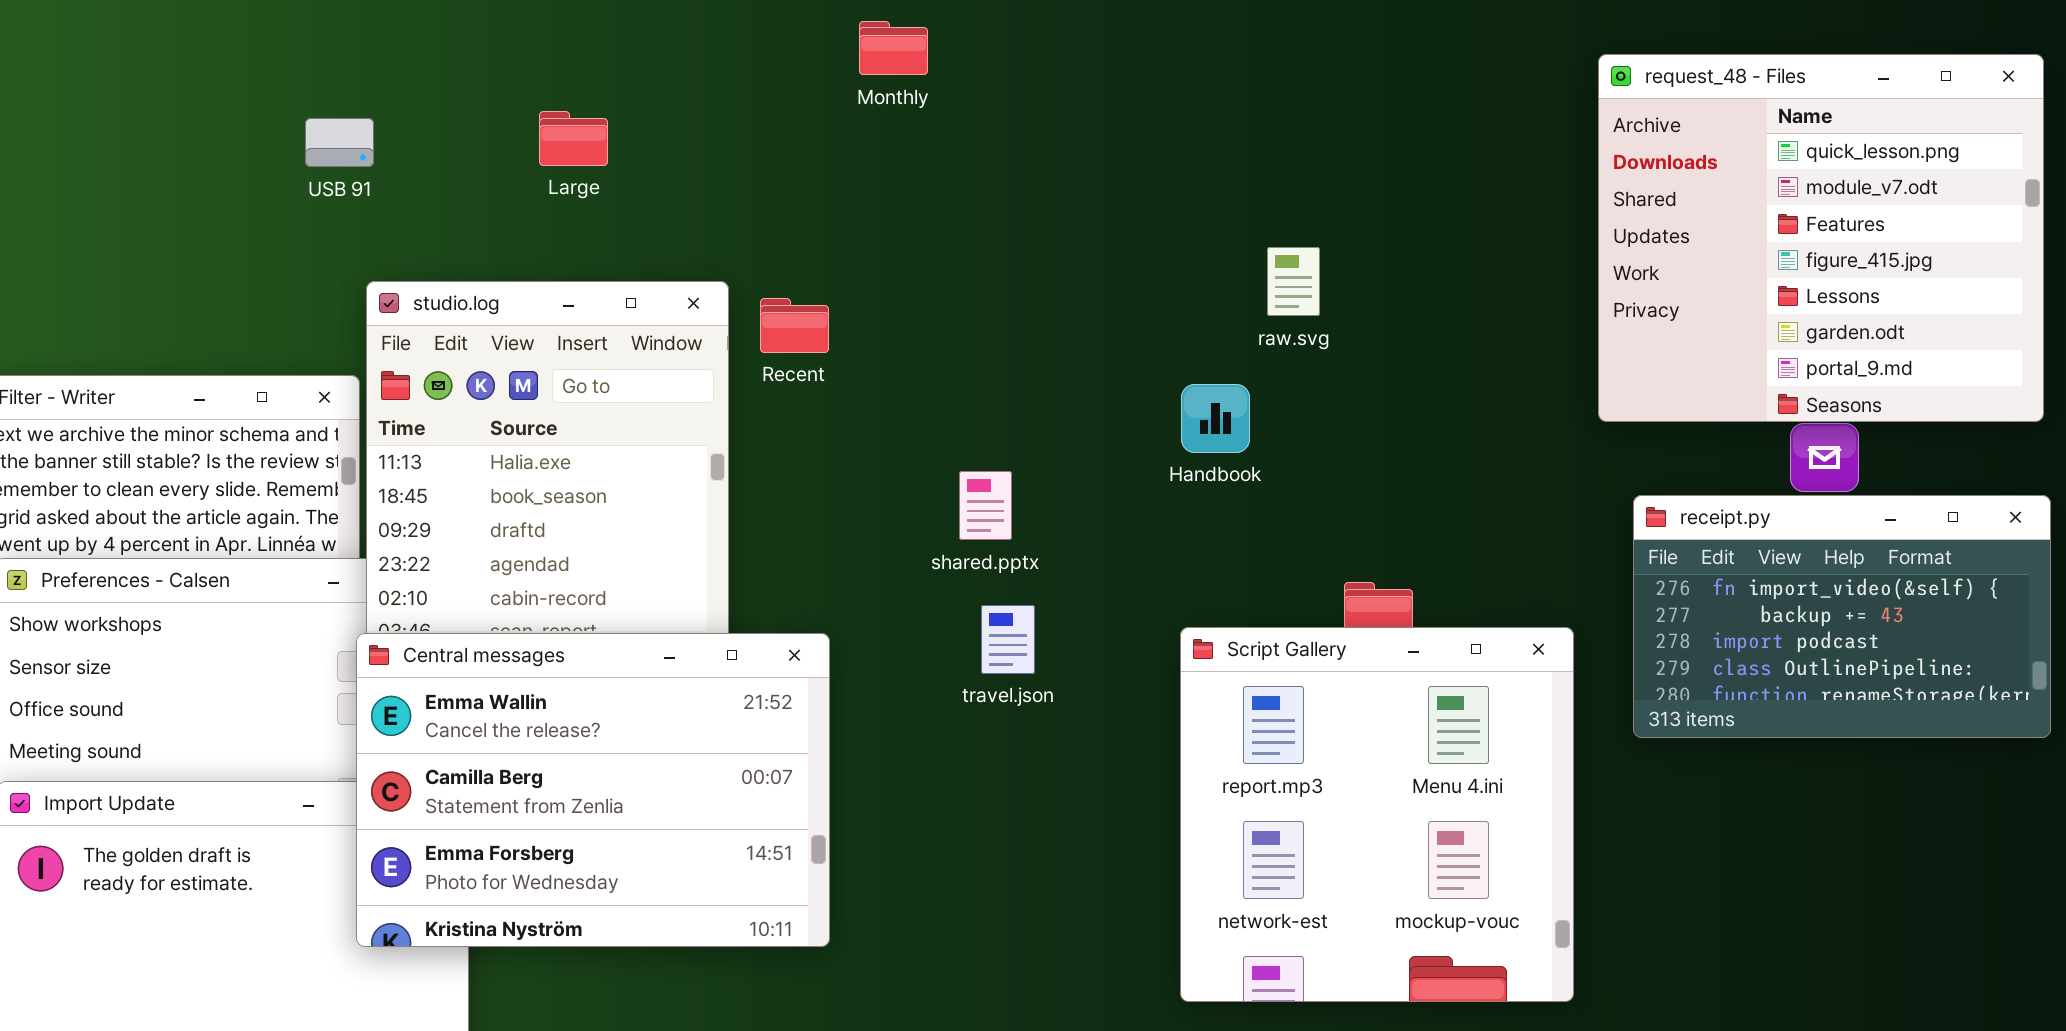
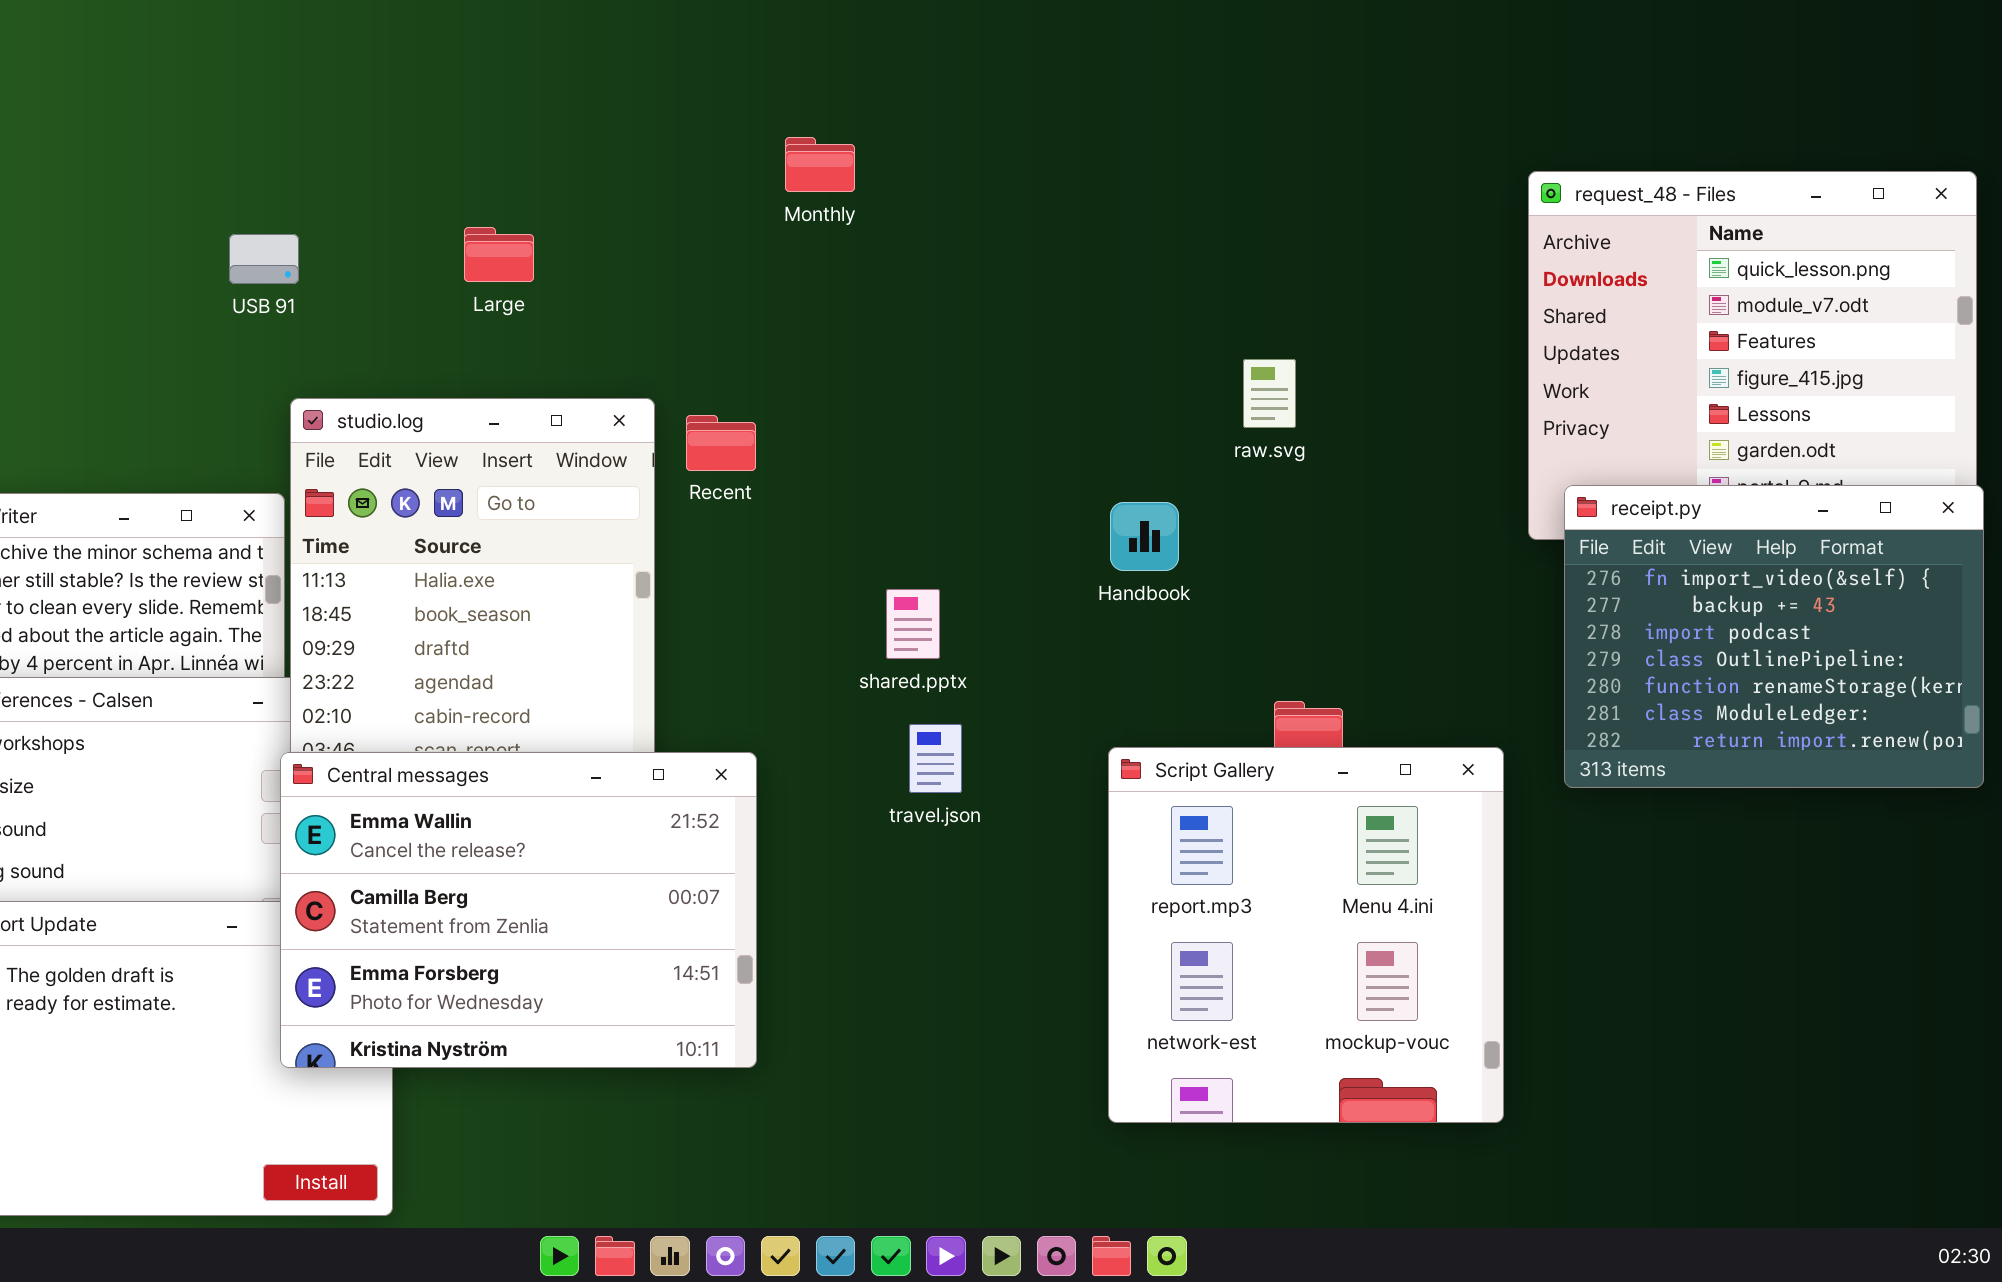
raw.svg: [1267,247,1320,316] -> [1243,359,1296,428], moved
receipt.py: [1633,495,2051,738] -> [1564,485,1984,788], moved, resized

